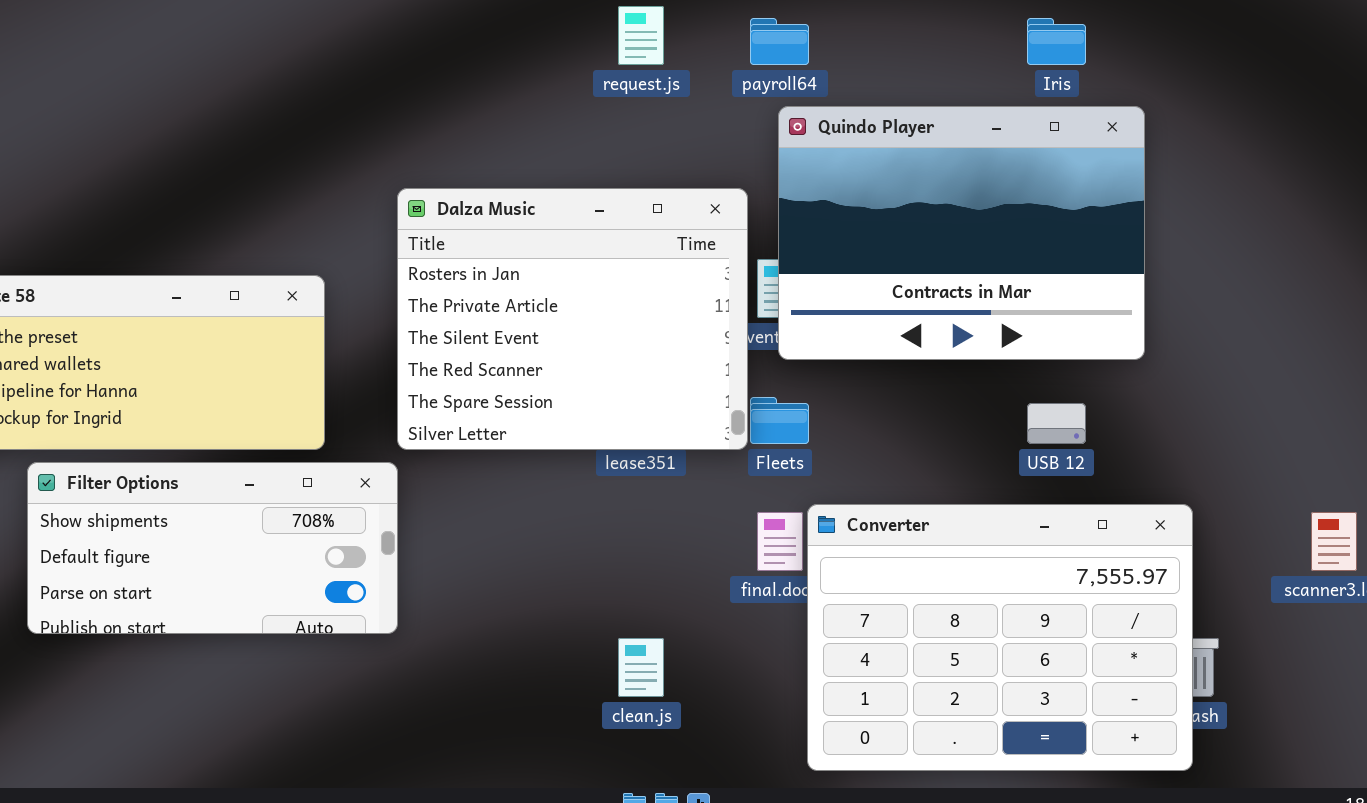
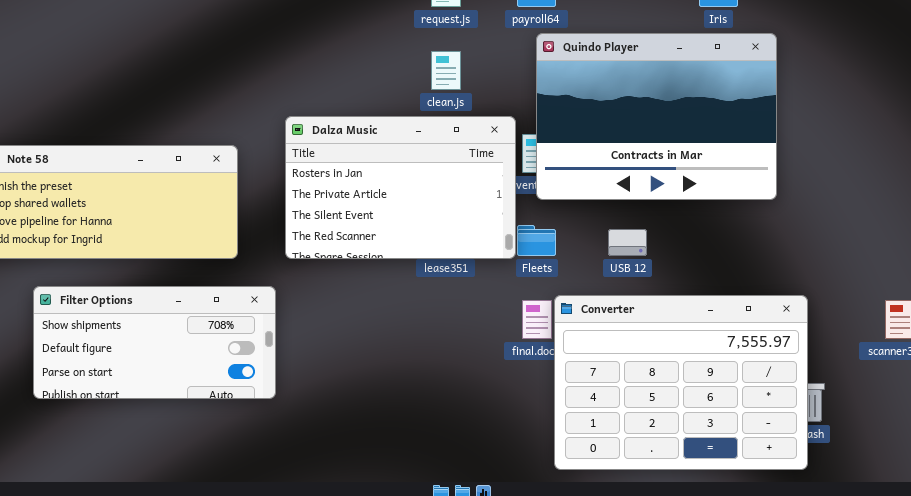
Dalza Music: [397,188,748,450] -> [285,116,516,259], resized
USB 12: [1027,403,1086,444] -> [608,229,647,256], moved
Filter Options: [27,462,398,634] -> [33,286,276,399], moved
clean.js: [618,638,664,697] -> [431,51,461,90], moved

